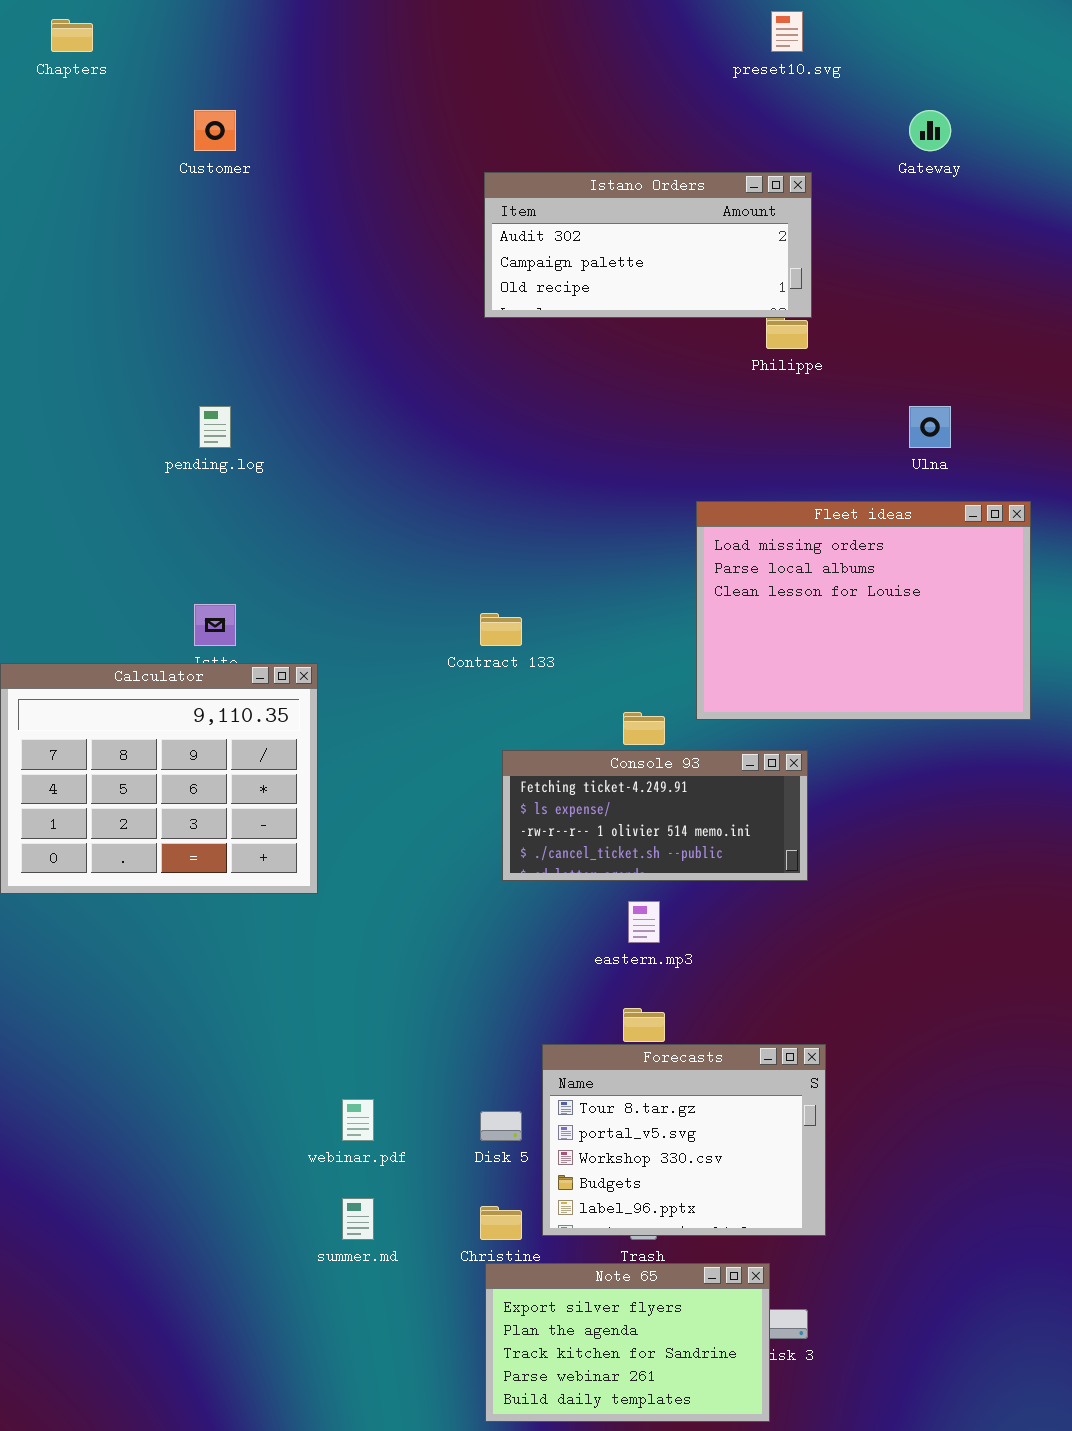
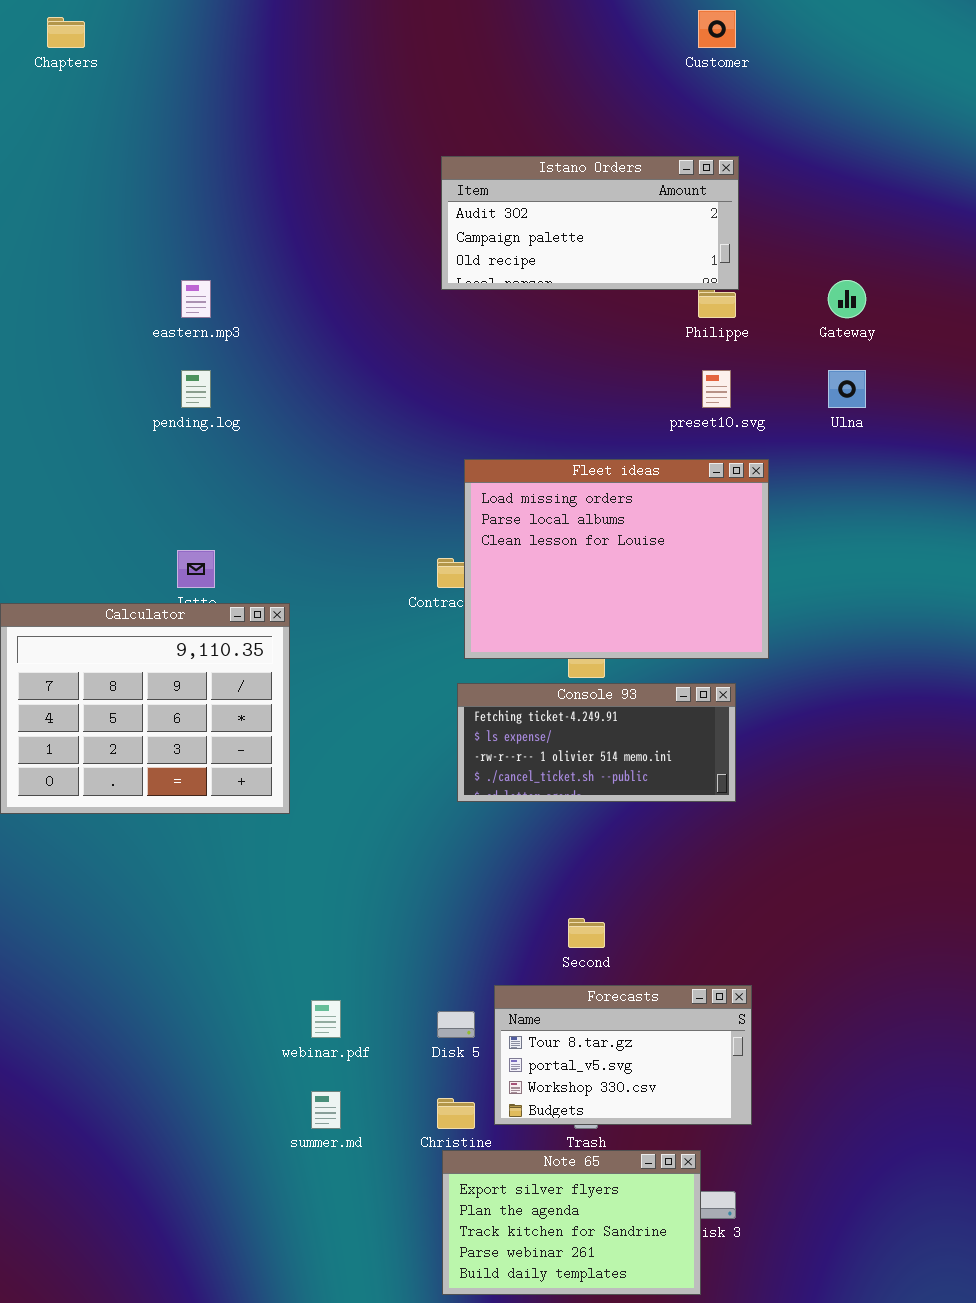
preset10.svg: [771,11,803,52] -> [702,370,731,408], moved
Customer: [194,110,236,151] -> [698,10,736,48], moved
Gateway: [909,110,951,151] -> [828,280,866,318], moved
Fleet ideas: [696,501,1031,720] -> [464,459,769,659], moved
eastern.mp3: [628,901,660,943] -> [181,280,211,318], moved
Forecasts: [542,1044,826,1236] -> [494,985,752,1125], resized

